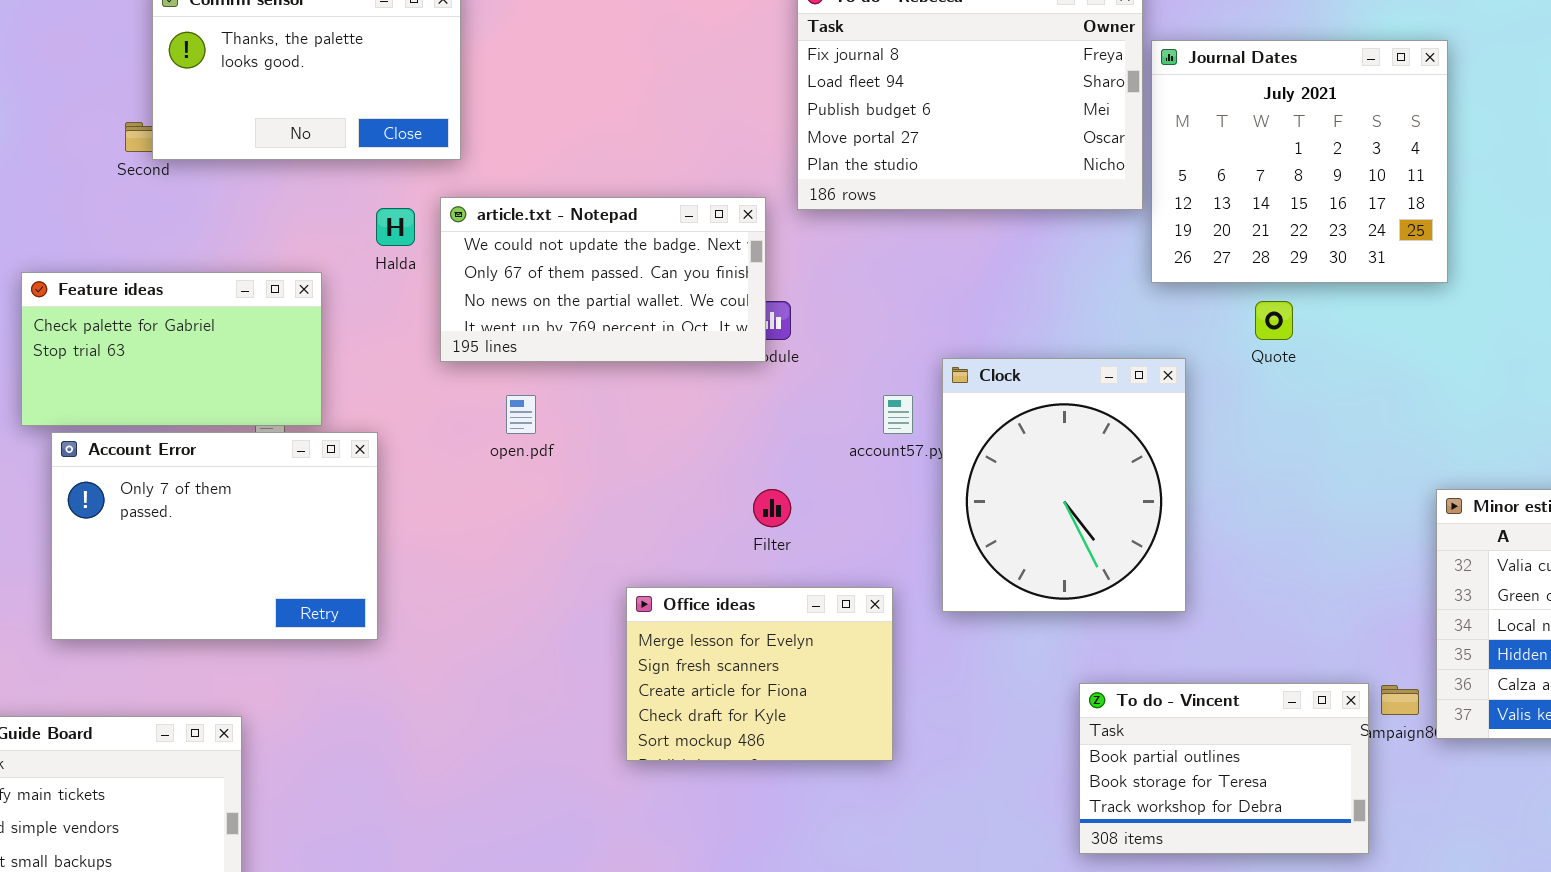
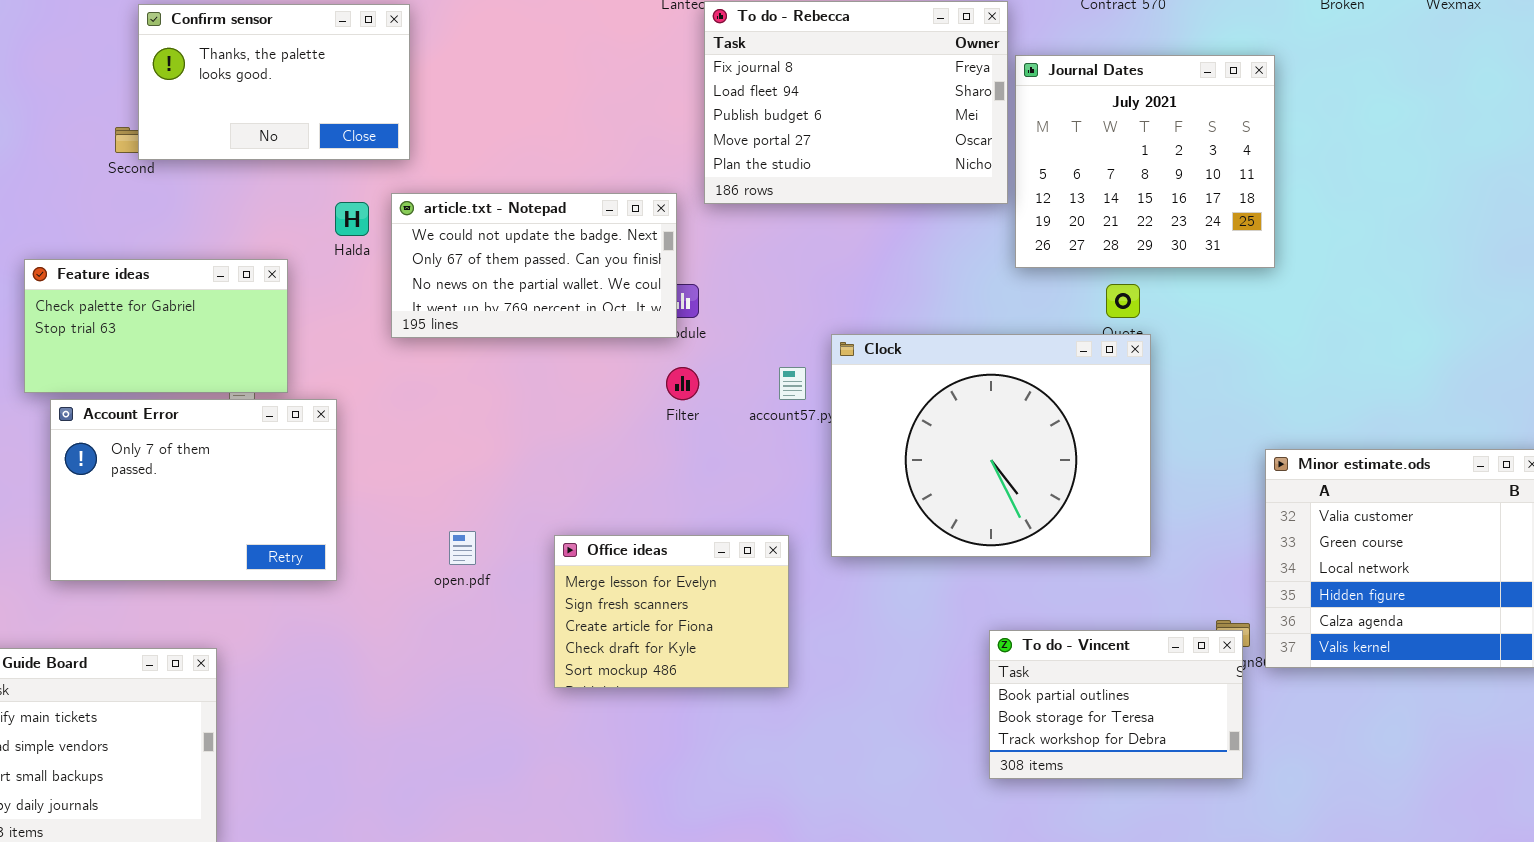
Clock: [942,358,1186,612] -> [831,334,1151,557], resized
open.pdf: [506,395,536,434] -> [449,531,476,565], moved
Filter: [753,489,791,527] -> [666,367,699,400], moved
To do - Vincent: [1079,683,1369,854] -> [989,630,1243,779], moved

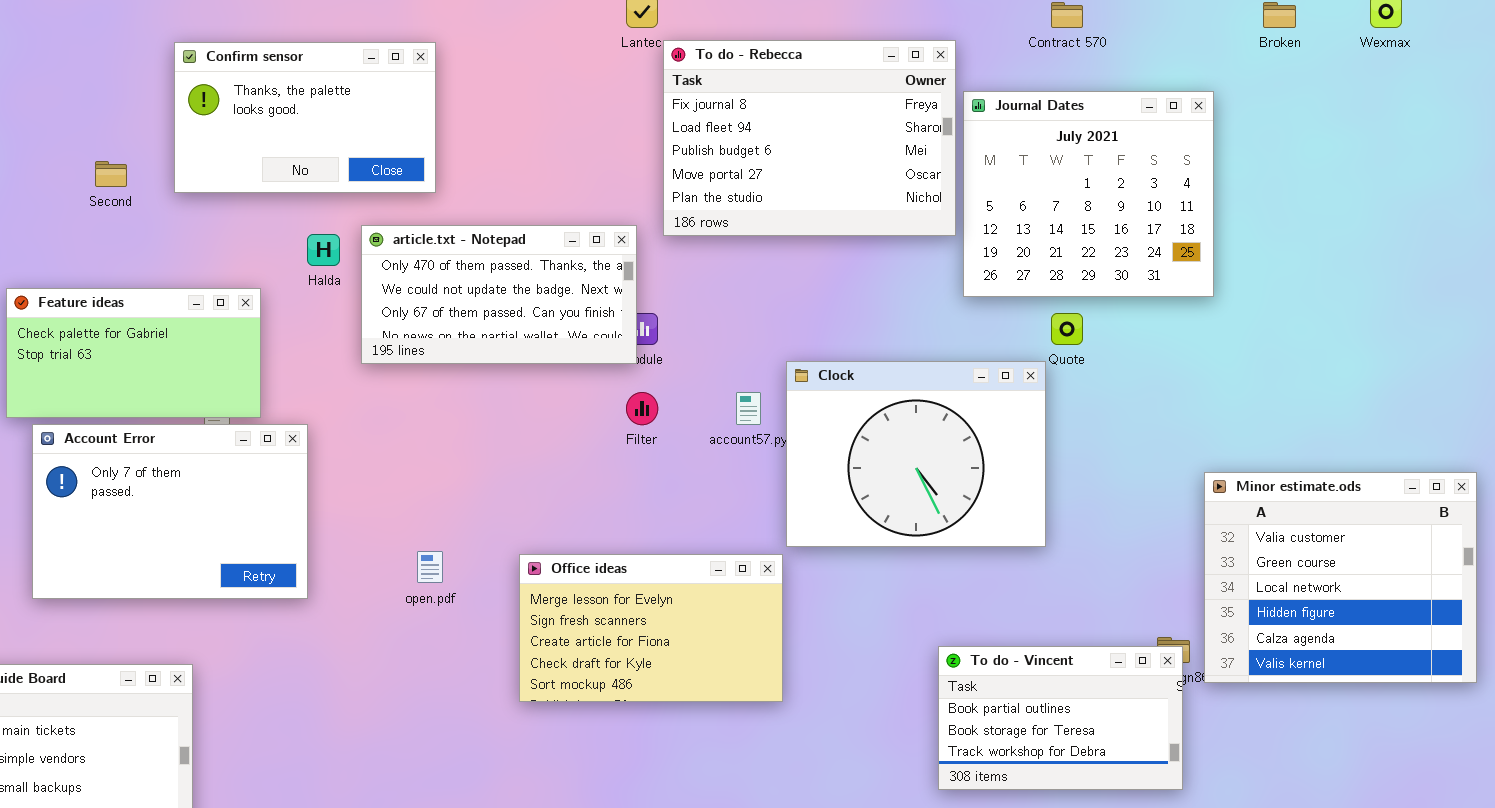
Confirm sensor: [138,4,410,160] -> [174,42,436,193], moved
article.txt - Notepad: [391,193,677,338] -> [361,225,637,364], scrolled up 1 row
Clock: [831,334,1151,557] -> [786,361,1046,547], resized
Office ideas: [554,535,789,688] -> [519,554,783,702], resized

